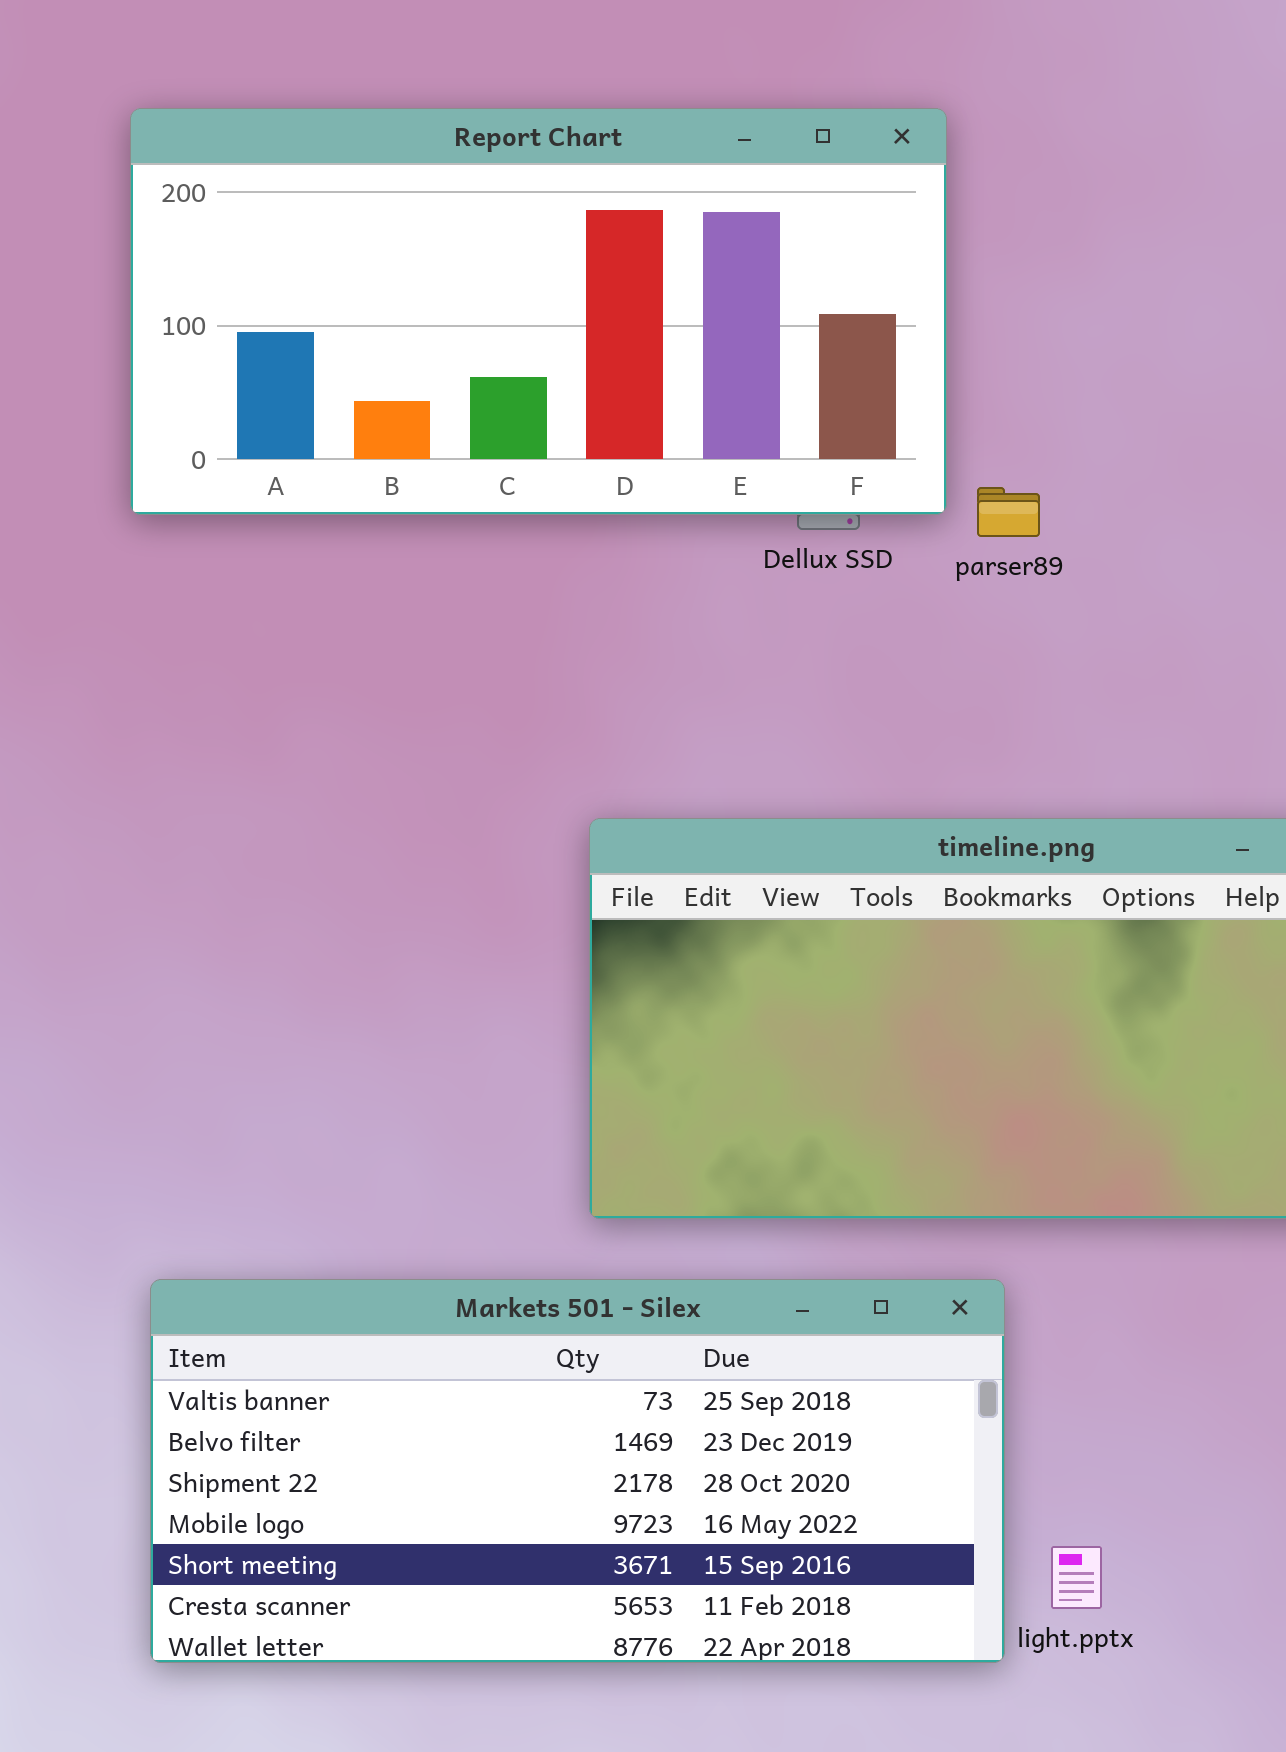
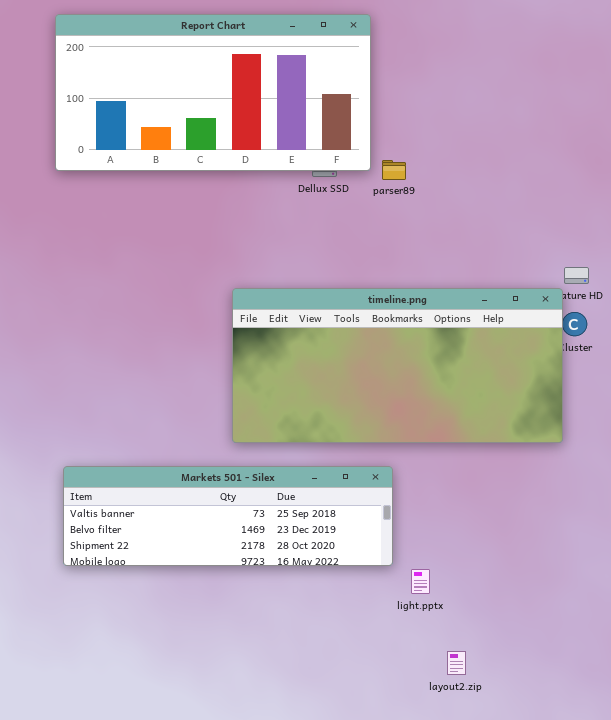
Markets 501 - Silex: [150,1279,1005,1663] -> [63,466,393,566], resized

